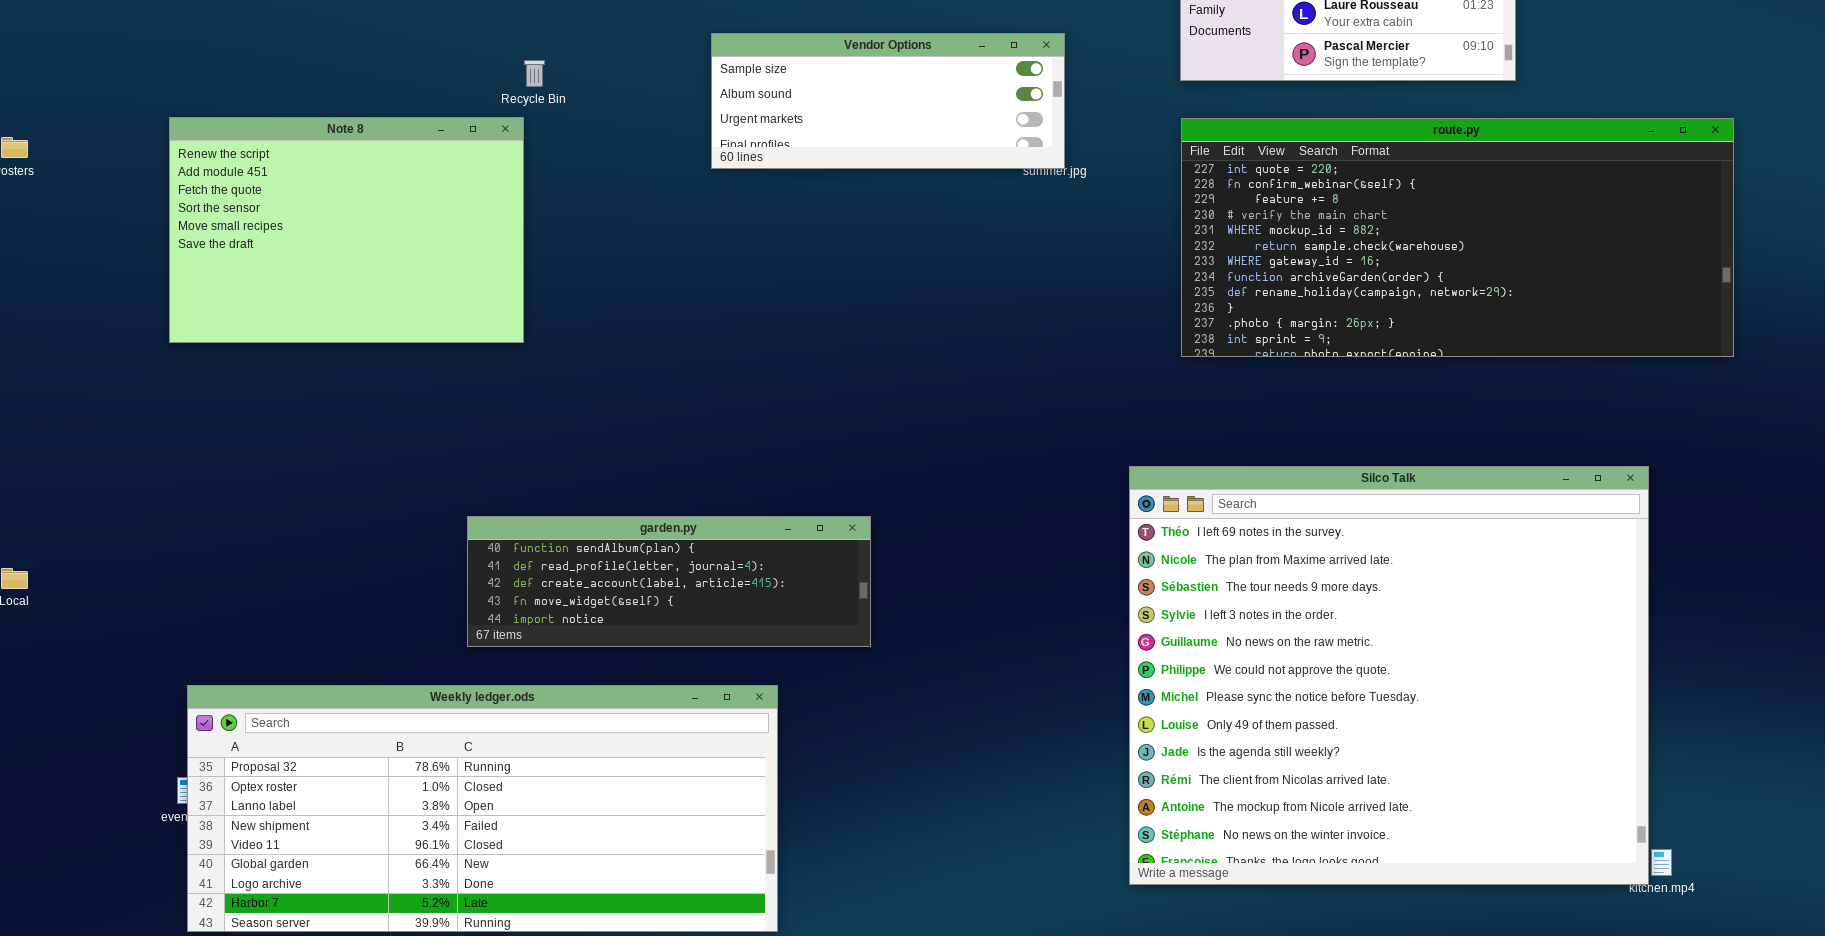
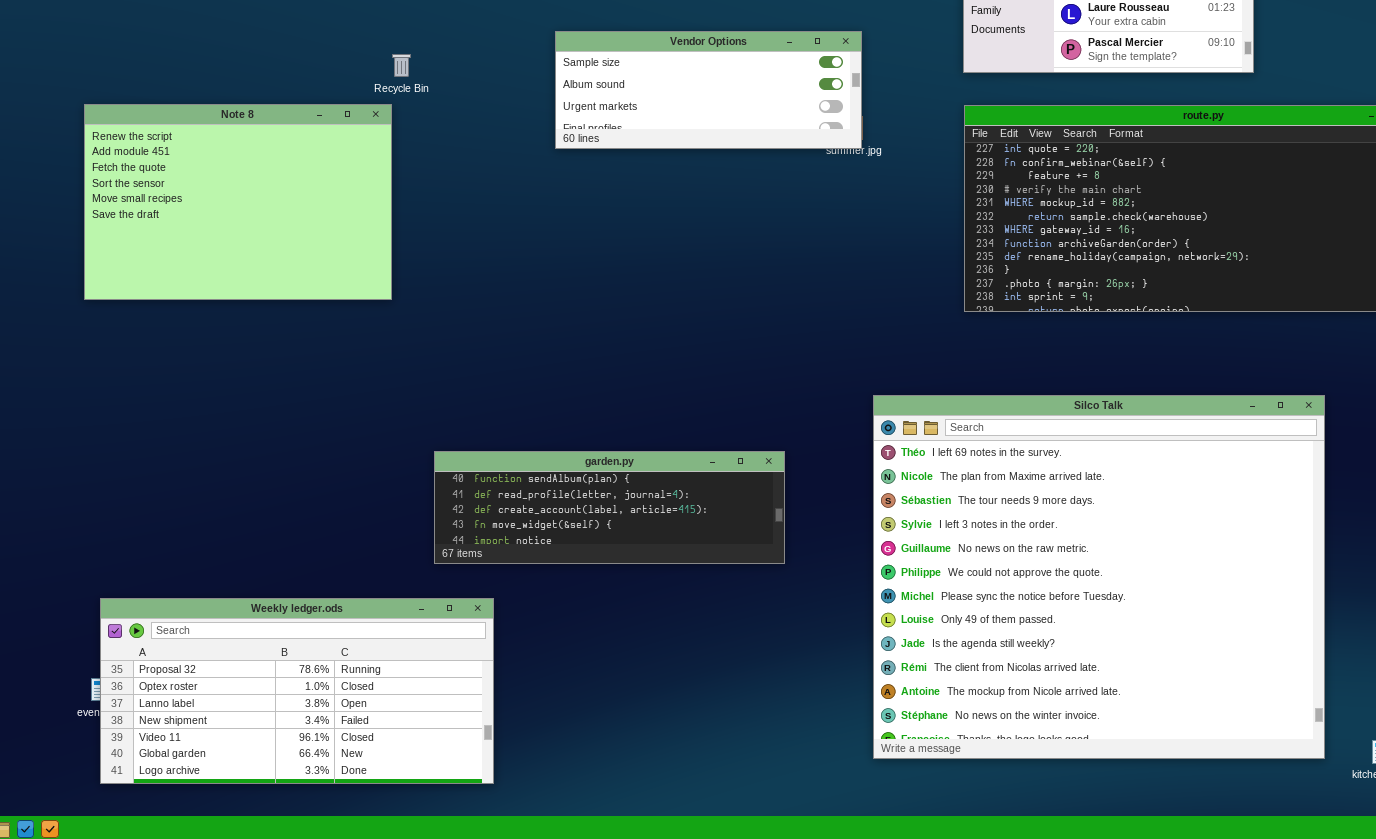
Silco Talk: [1129,466,1649,885] -> [873,395,1325,759], moved
garden.py: [467,516,871,647] -> [434,451,785,564], moved
Weekly ledger.ods: [187,685,778,932] -> [100,598,494,784], resized

